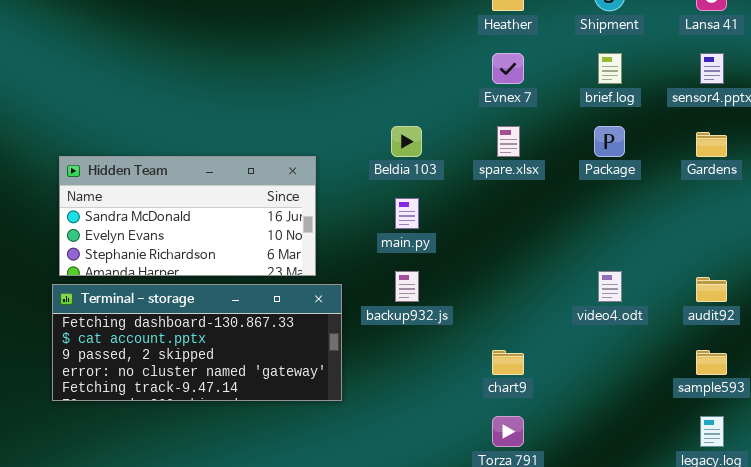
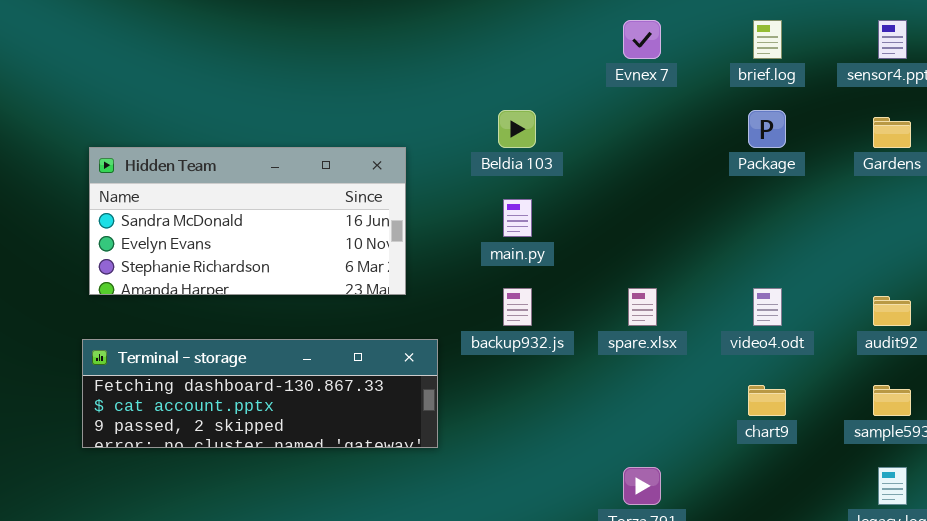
spare.xlsx: [497,126,520,157] -> [628,288,657,326], moved
Terminal - storage: [52,284,342,401] -> [82,339,438,448], resized
chart9: [492,350,524,375] -> [748,385,786,416], moved

